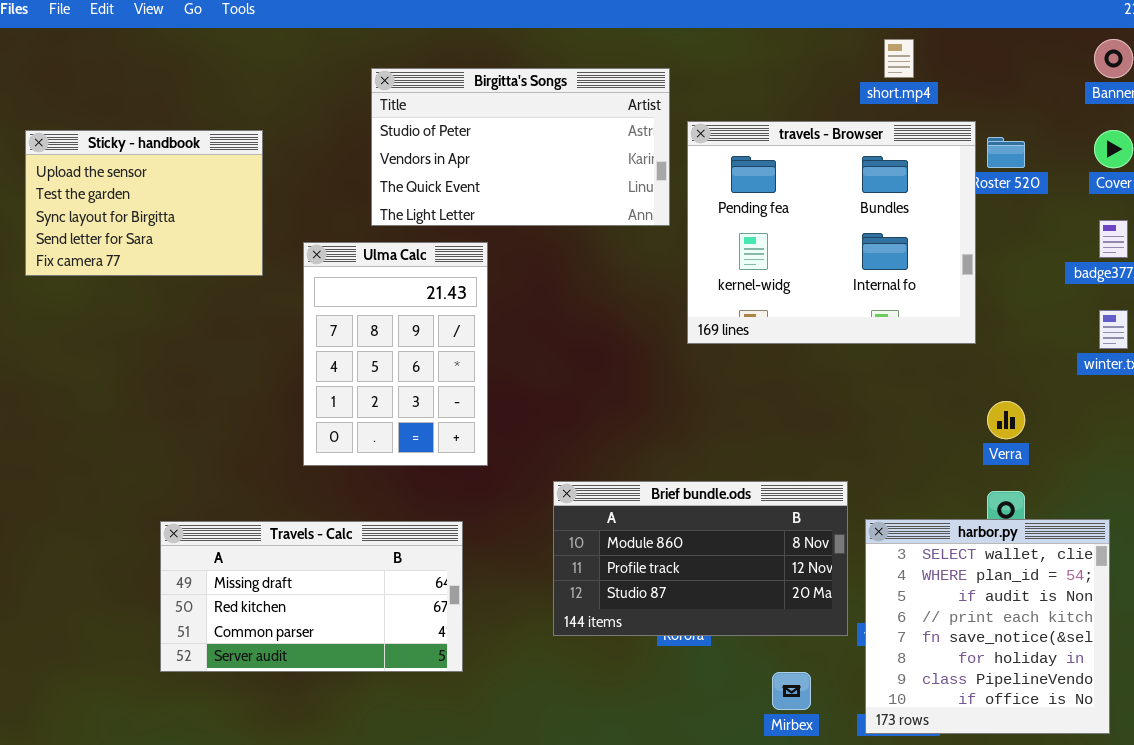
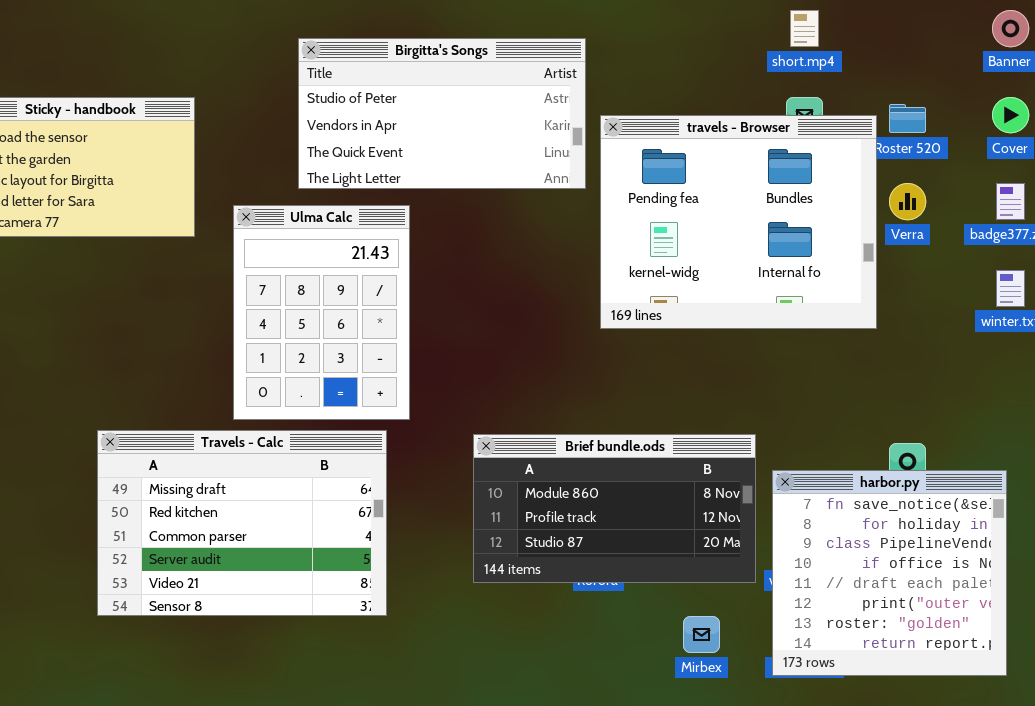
travels - Browser: [687,121,976,344] -> [600,115,877,329], moved
Verra: [987,401,1025,439] -> [889,183,926,220], moved
harbor.py: [865,519,1110,734] -> [772,470,1007,676], scrolled down 4 rows
Travels - Calc: [160,521,463,672] -> [97,430,387,616], resized

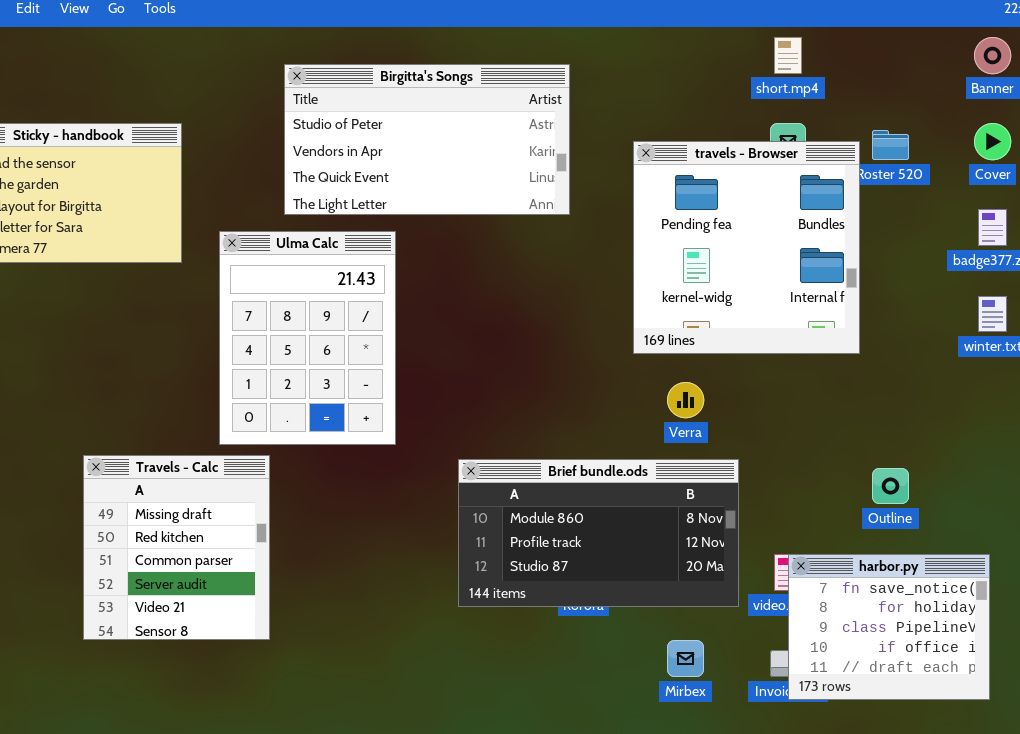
travels - Browser: [600,115,877,329] -> [633,141,860,354], resized
Verra: [889,183,926,220] -> [667,382,704,418], moved
Travels - Calc: [97,430,387,616] -> [83,455,270,640], resized
harbor.py: [772,470,1007,676] -> [788,554,990,700], resized

